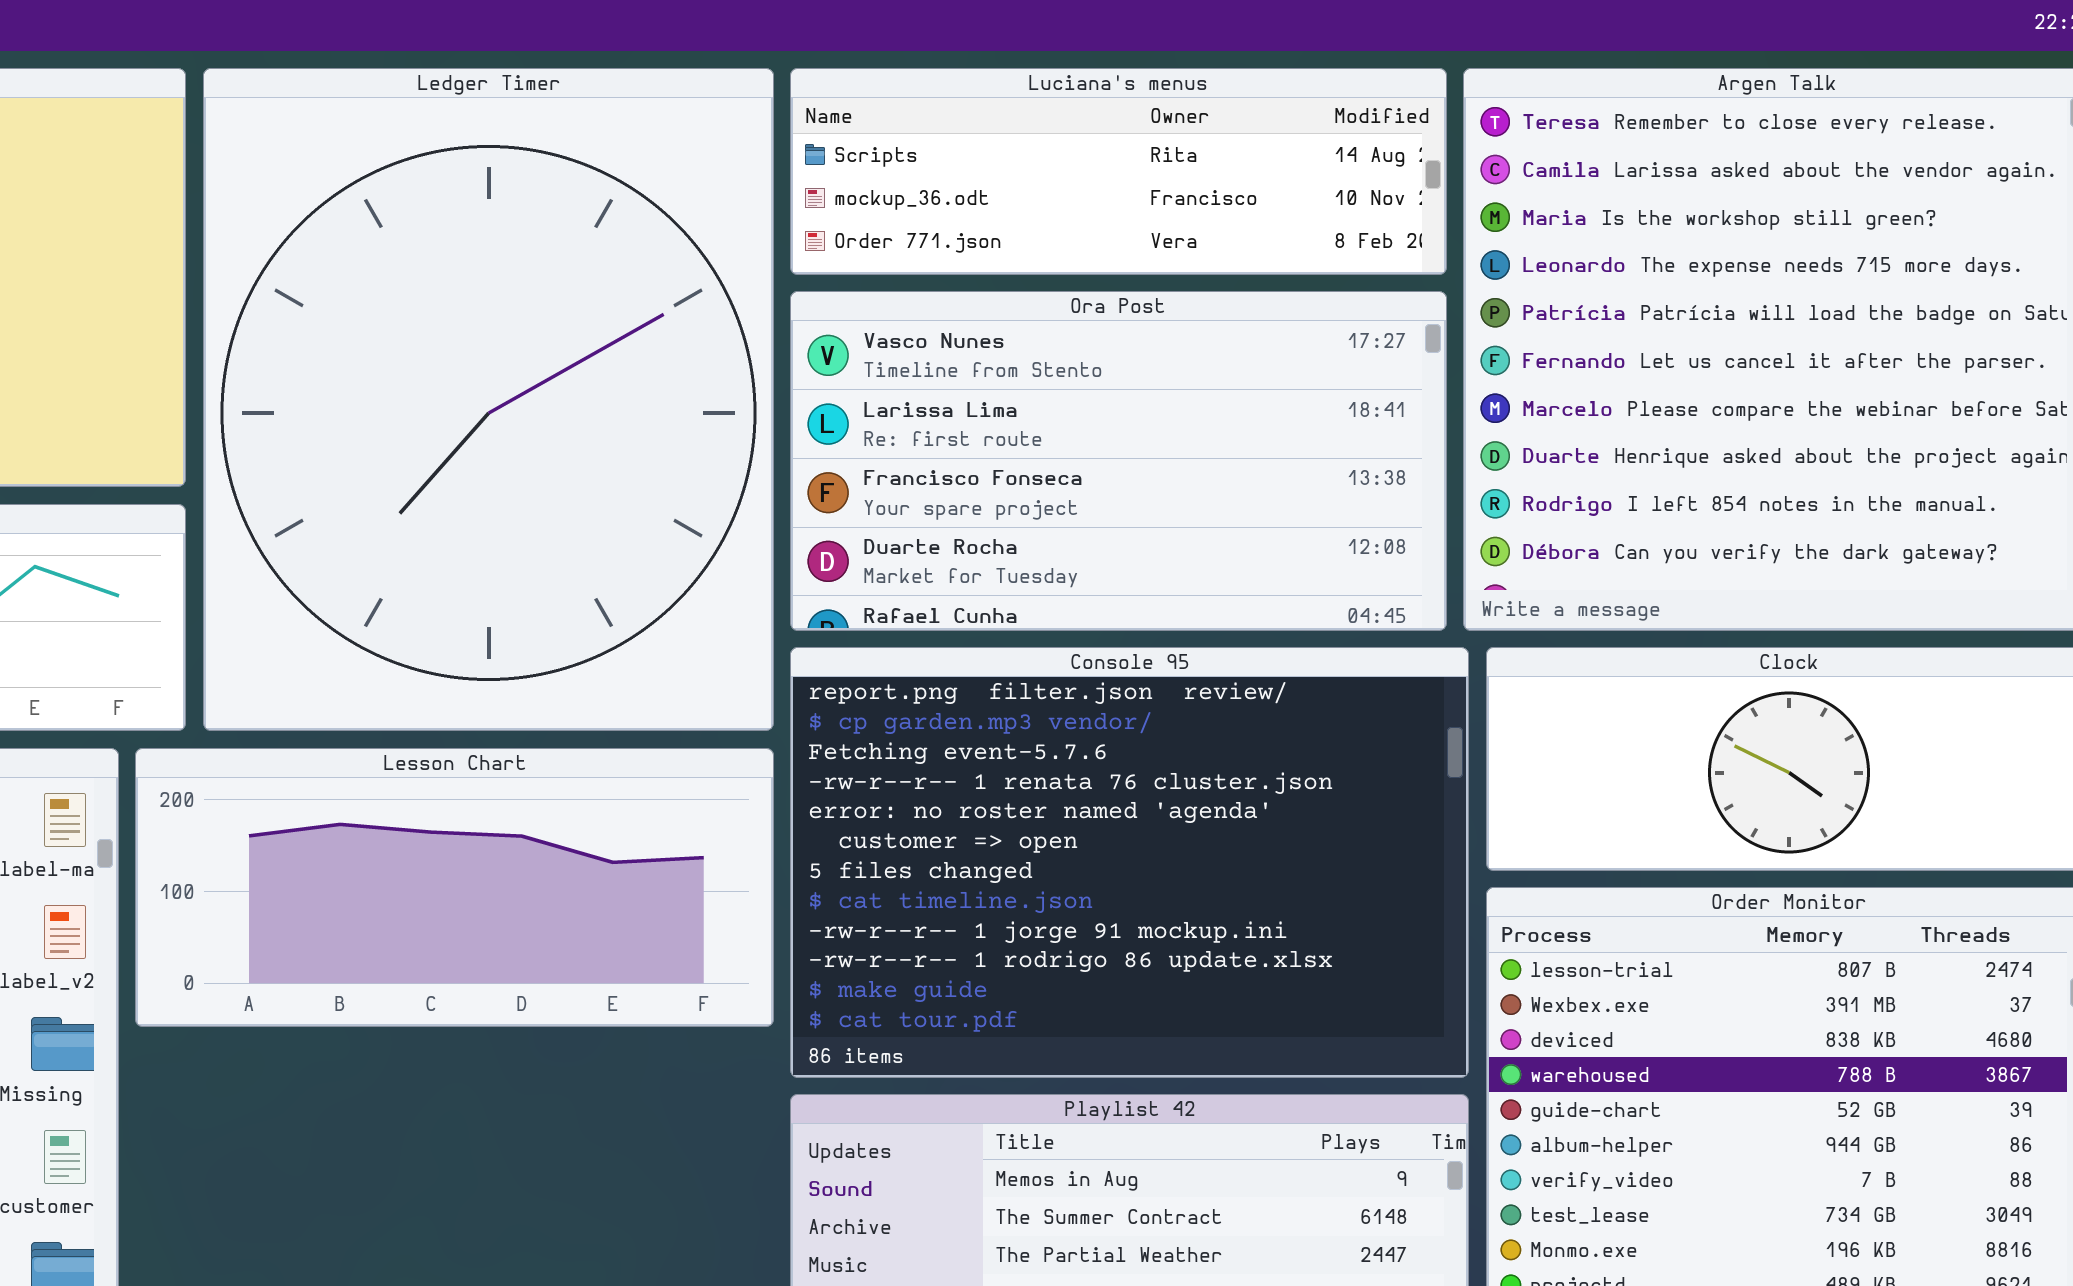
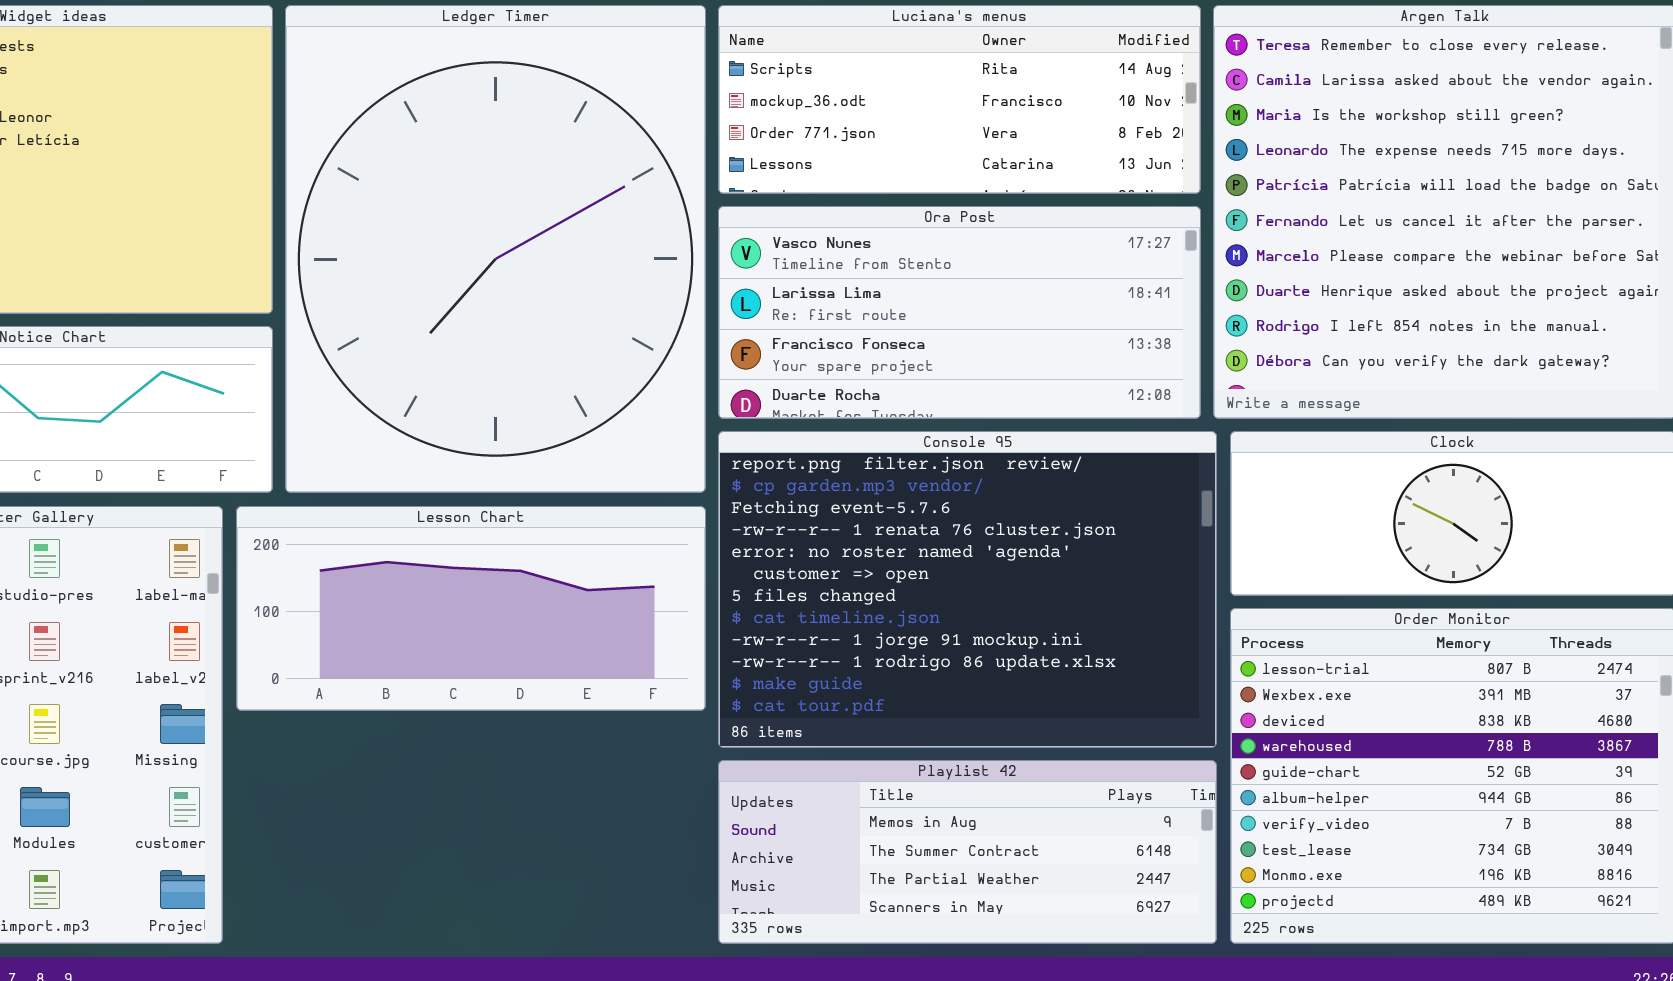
Luciana's menus: [790,68,1447,275] -> [718,5,1201,194], resized
Ora Post: [790,291,1447,631] -> [718,206,1201,419], resized

